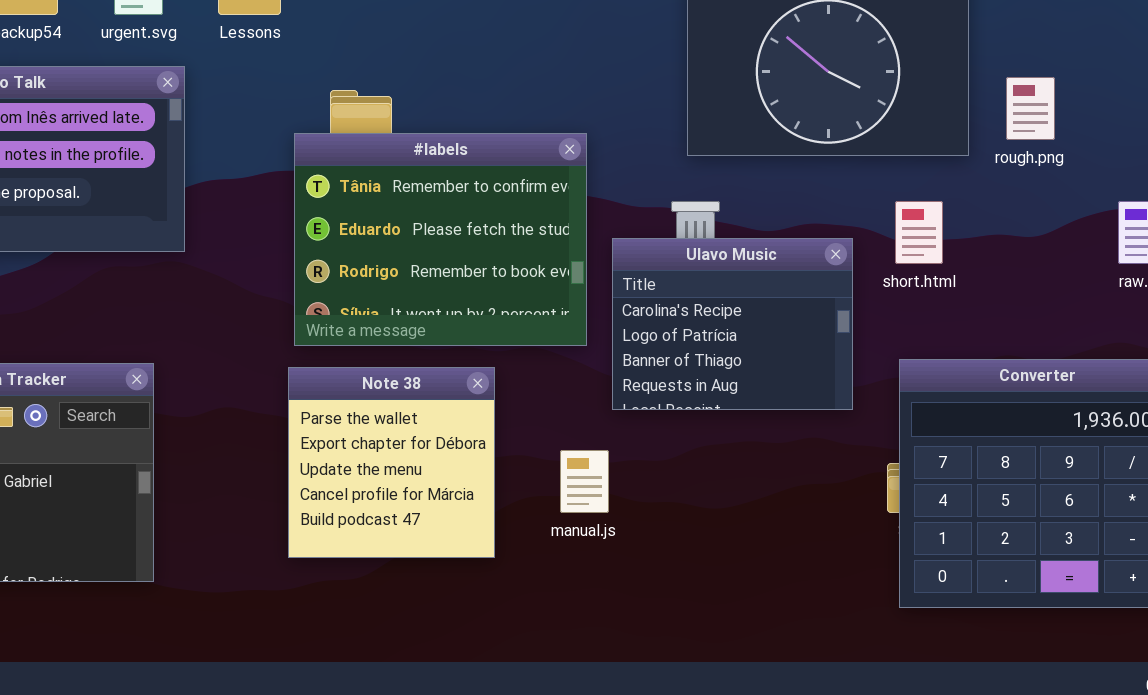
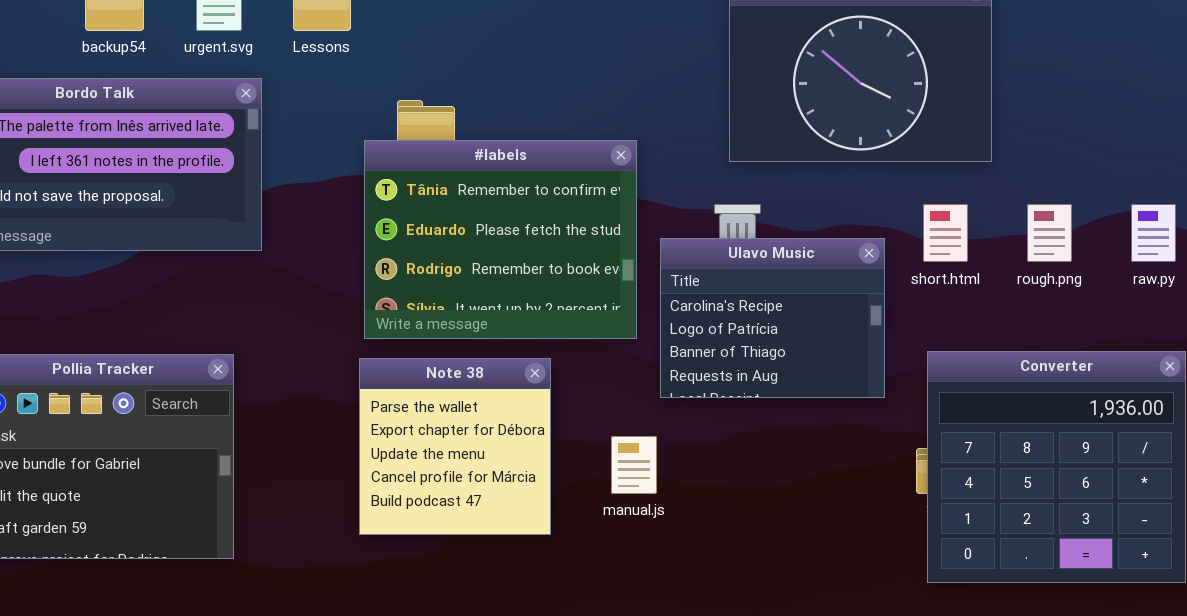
rough.png: [1006,77,1055,140] -> [1027,204,1072,262], moved

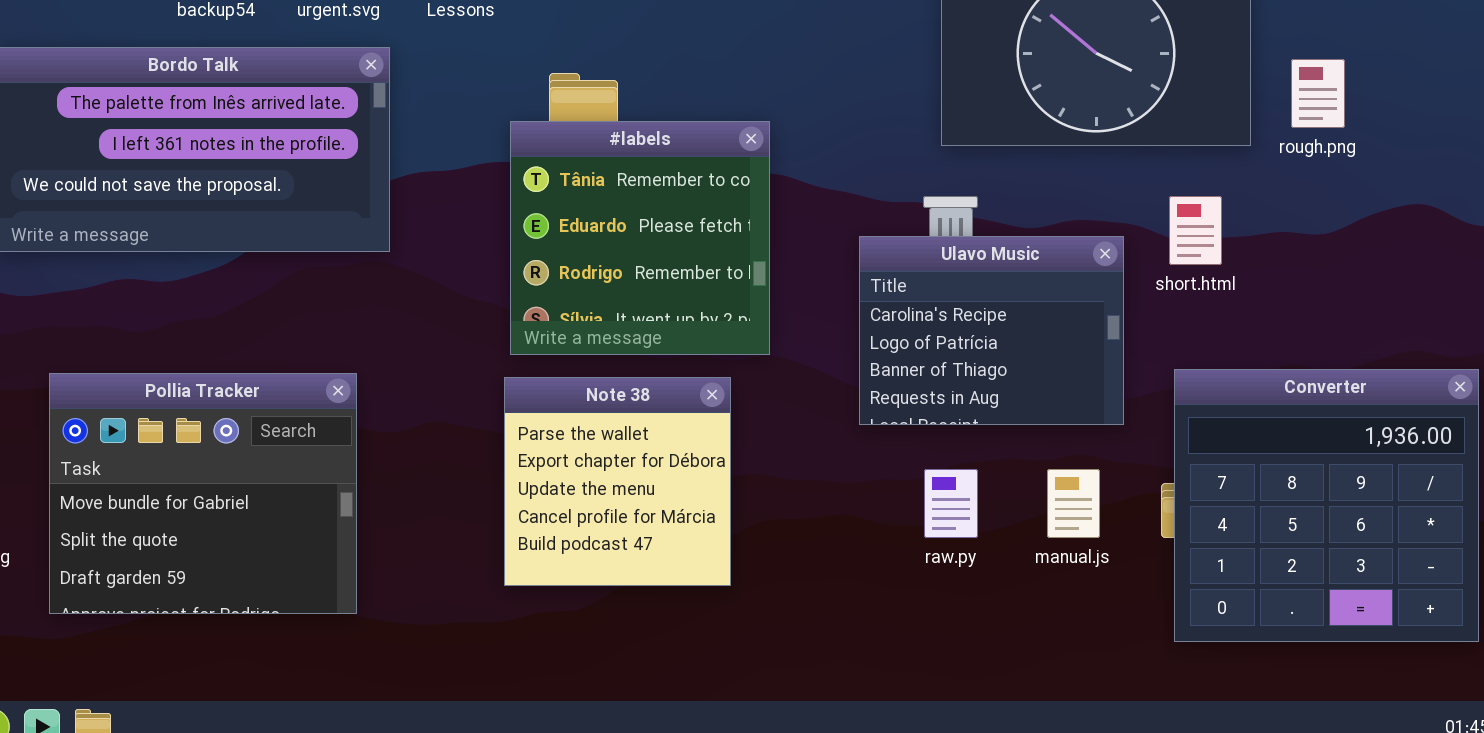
#labels: [364,140,637,339] -> [510,121,770,355], resized
rough.png: [1027,204,1072,262] -> [1291,59,1345,128], moved
raw.py: [1131,204,1176,262] -> [924,469,978,538], moved
manual.js: [611,436,657,494] -> [1047,469,1100,538], moved

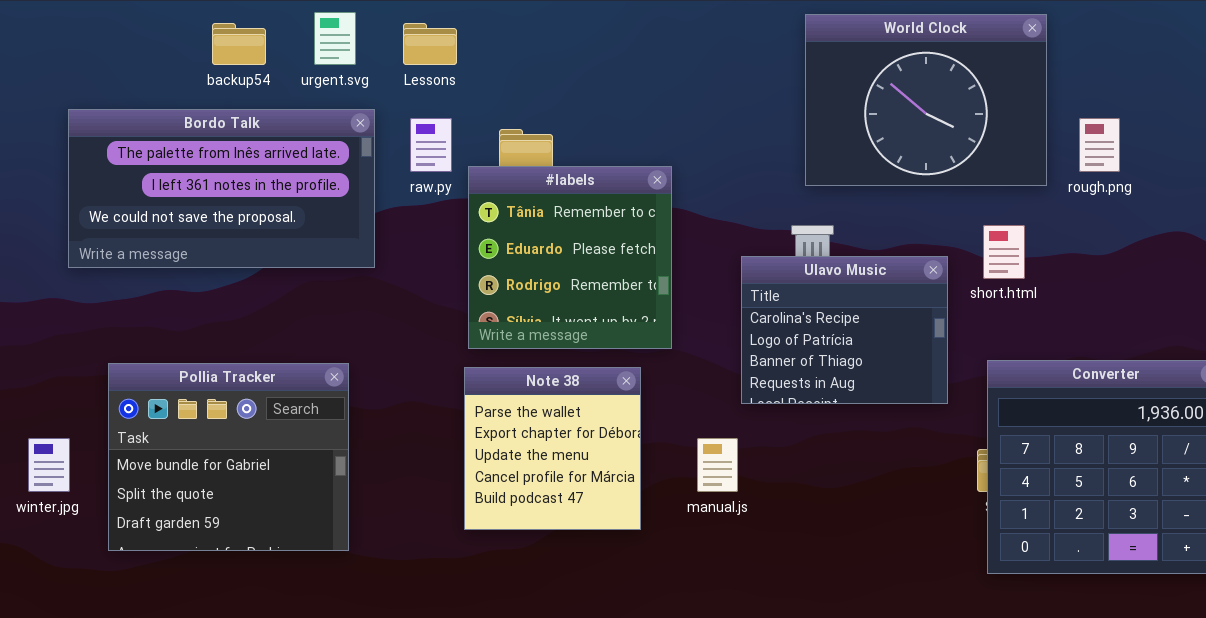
raw.py: [924,469,978,538] -> [410,118,452,172], moved
manual.js: [1047,469,1100,538] -> [697,438,738,492], moved

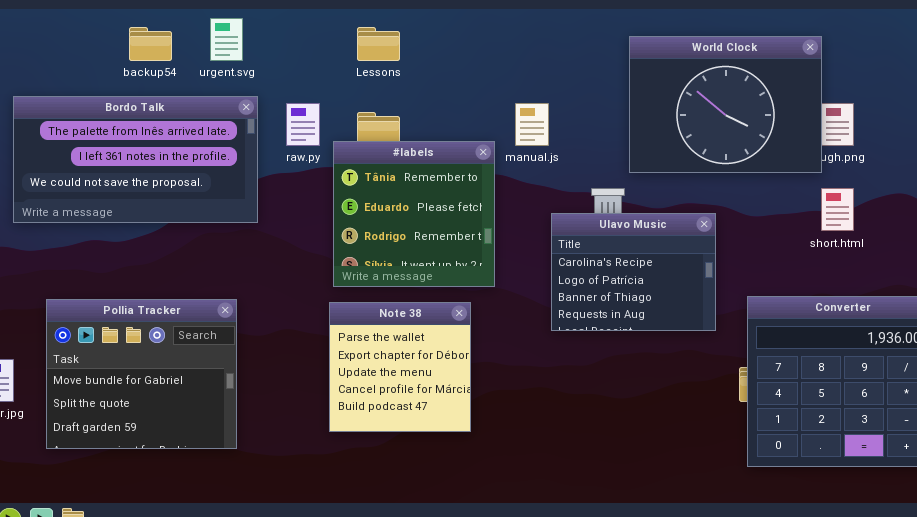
World Clock: [805,14,1047,186] -> [629,36,822,173], moved
Lessons: [403,23,457,65] -> [357,27,400,61], moved
short.html: [983,225,1025,279] -> [821,188,854,231], moved
manual.js: [697,438,738,492] -> [515,103,549,146], moved

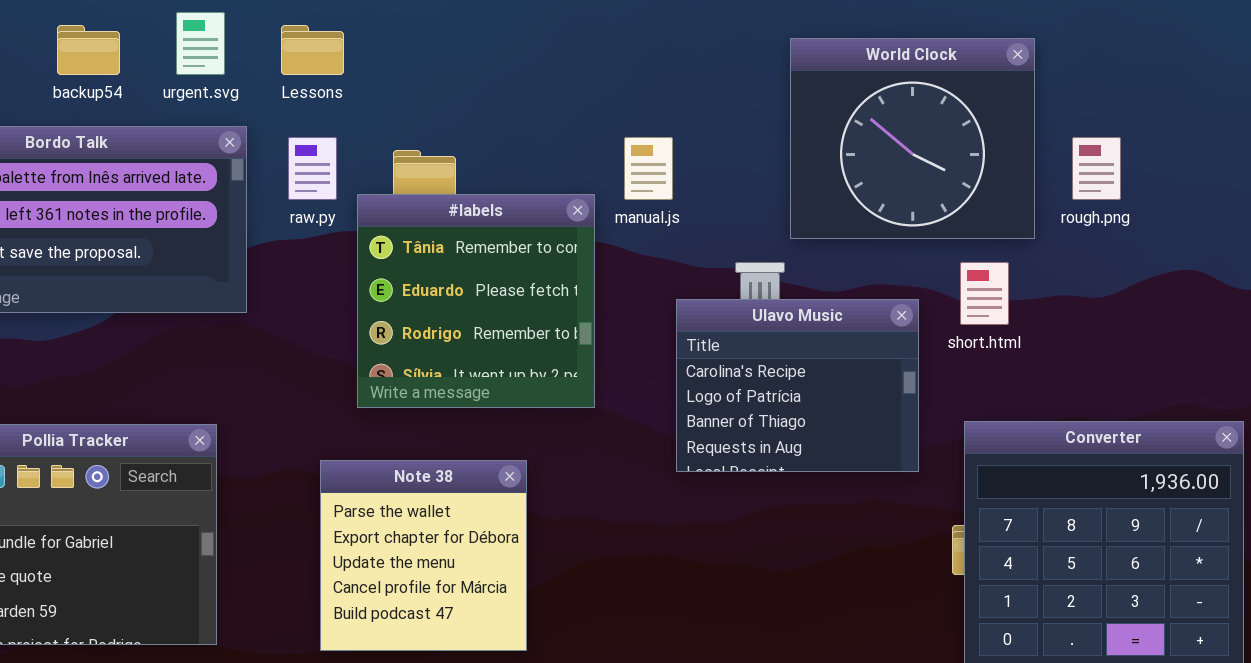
Lessons: [357,27,400,61] -> [281,25,344,75], moved
World Clock: [629,36,822,173] -> [790,38,1035,239], resized
short.html: [821,188,854,231] -> [960,262,1009,325], moved
Note 38: [329,302,471,432] -> [320,460,527,651], moved

